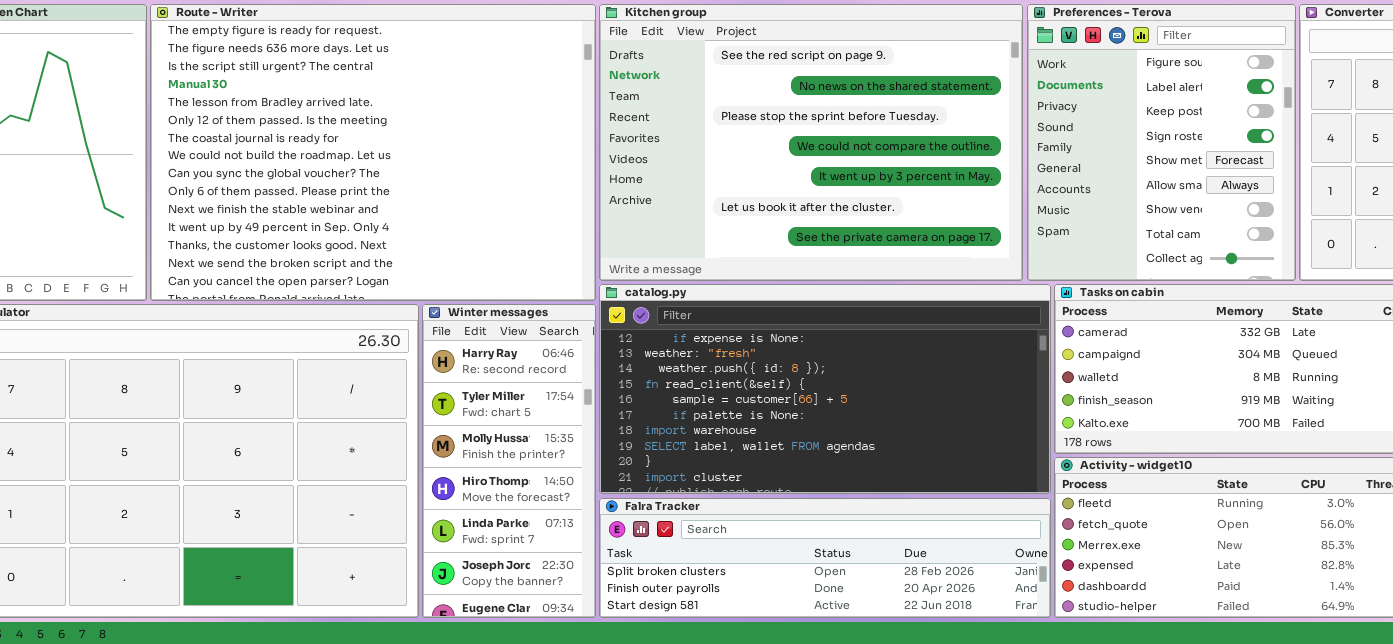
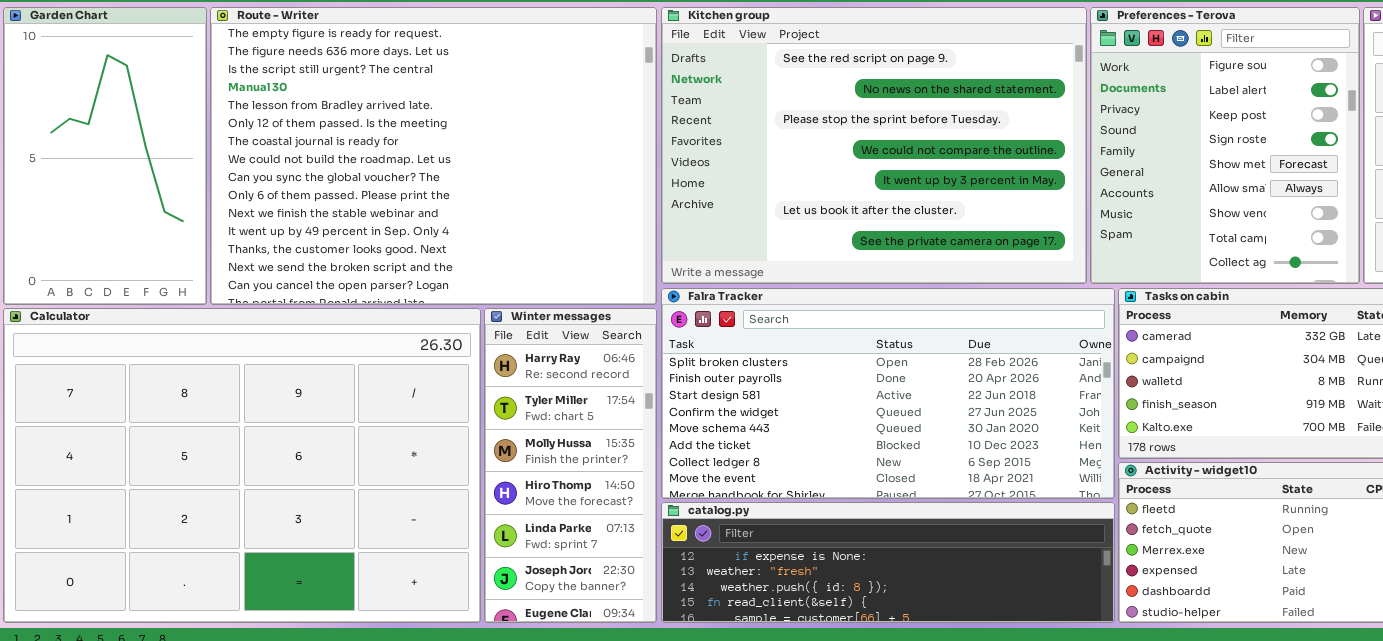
catalog.py: [599,284,1051,494] -> [661,502,1115,623], moved, resized
Falra Tracker: [599,498,1051,618] -> [661,288,1115,499], moved, resized

